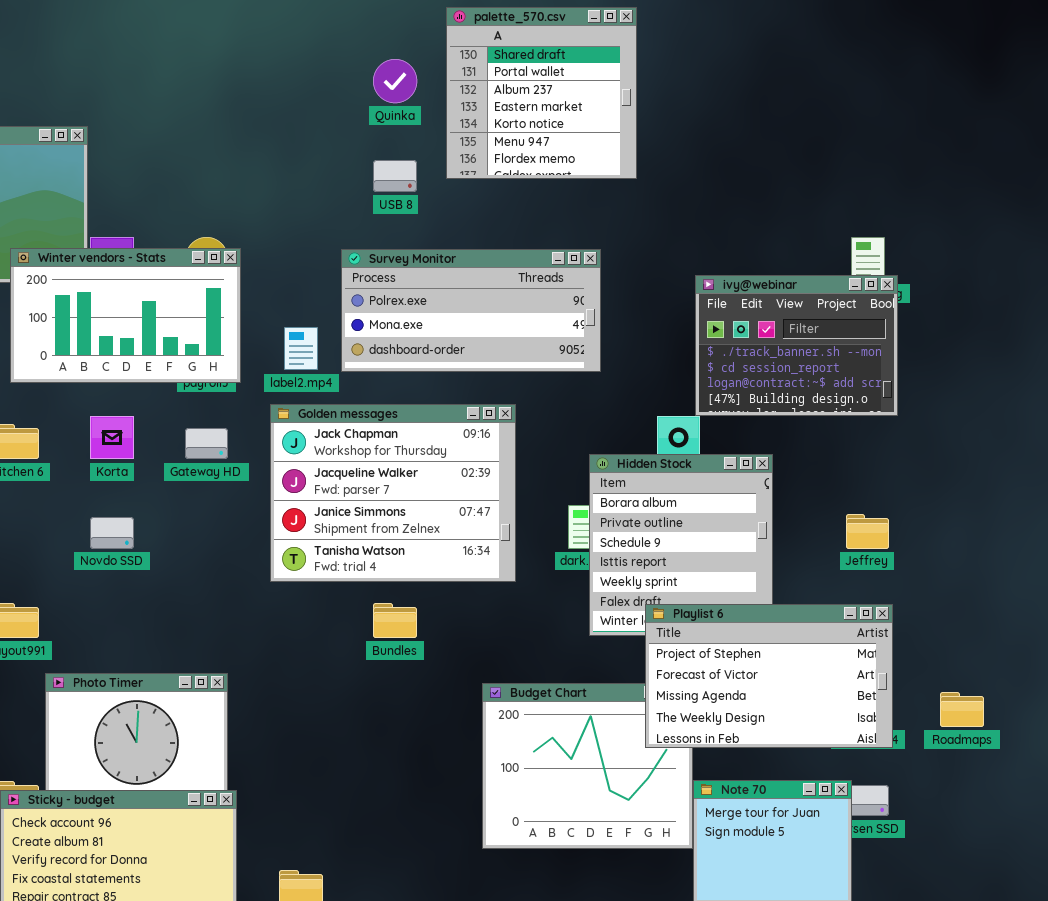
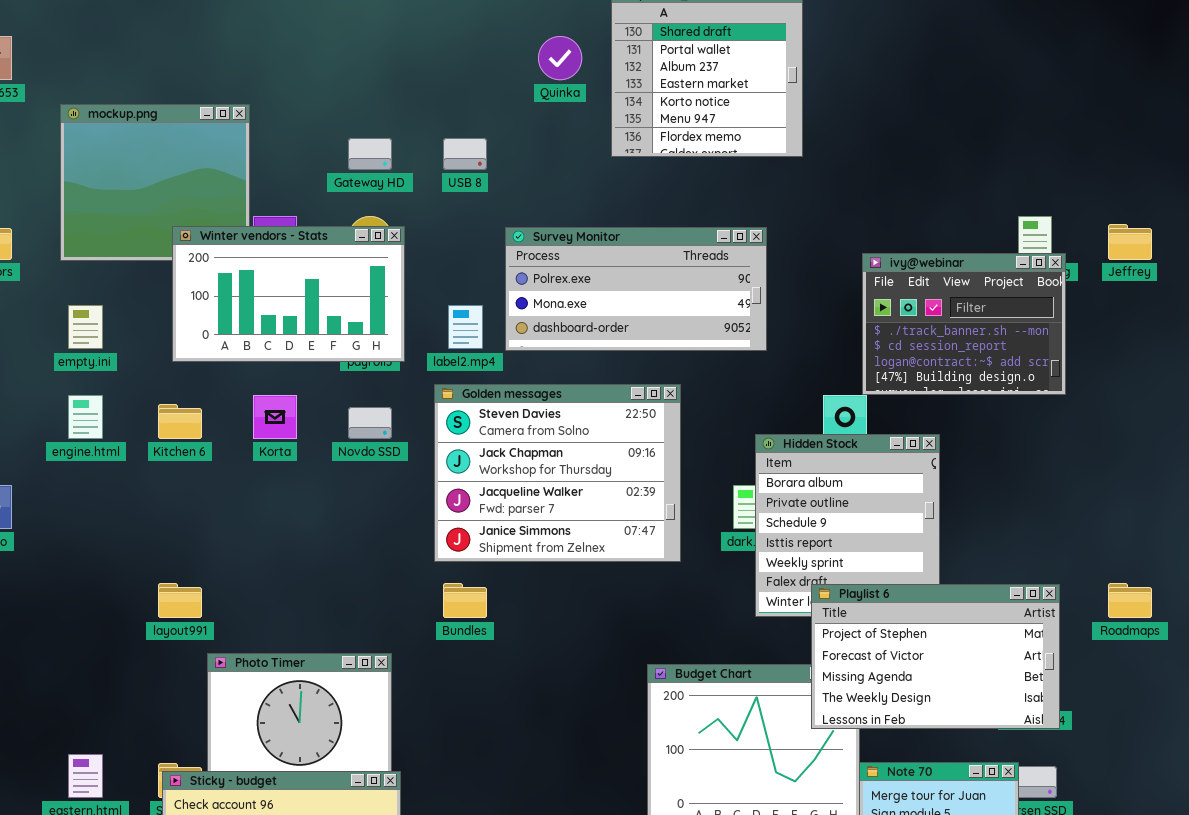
USB 8: [373,160,417,192] -> [443,138,487,170], moved
Golden messages: [270,404,516,582] -> [434,384,681,562], scrolled up 1 row
Gateway HD: [185,428,228,459] -> [348,138,392,170], moved
Jeffrey: [846,514,889,549] -> [1108,224,1152,260], moved
Novdo SSD: [90,517,134,549] -> [348,407,392,439], moved
Bundles: [373,603,417,638] -> [443,583,487,618], moved
Roadmaps: [940,692,984,727] -> [1108,583,1152,618], moved

